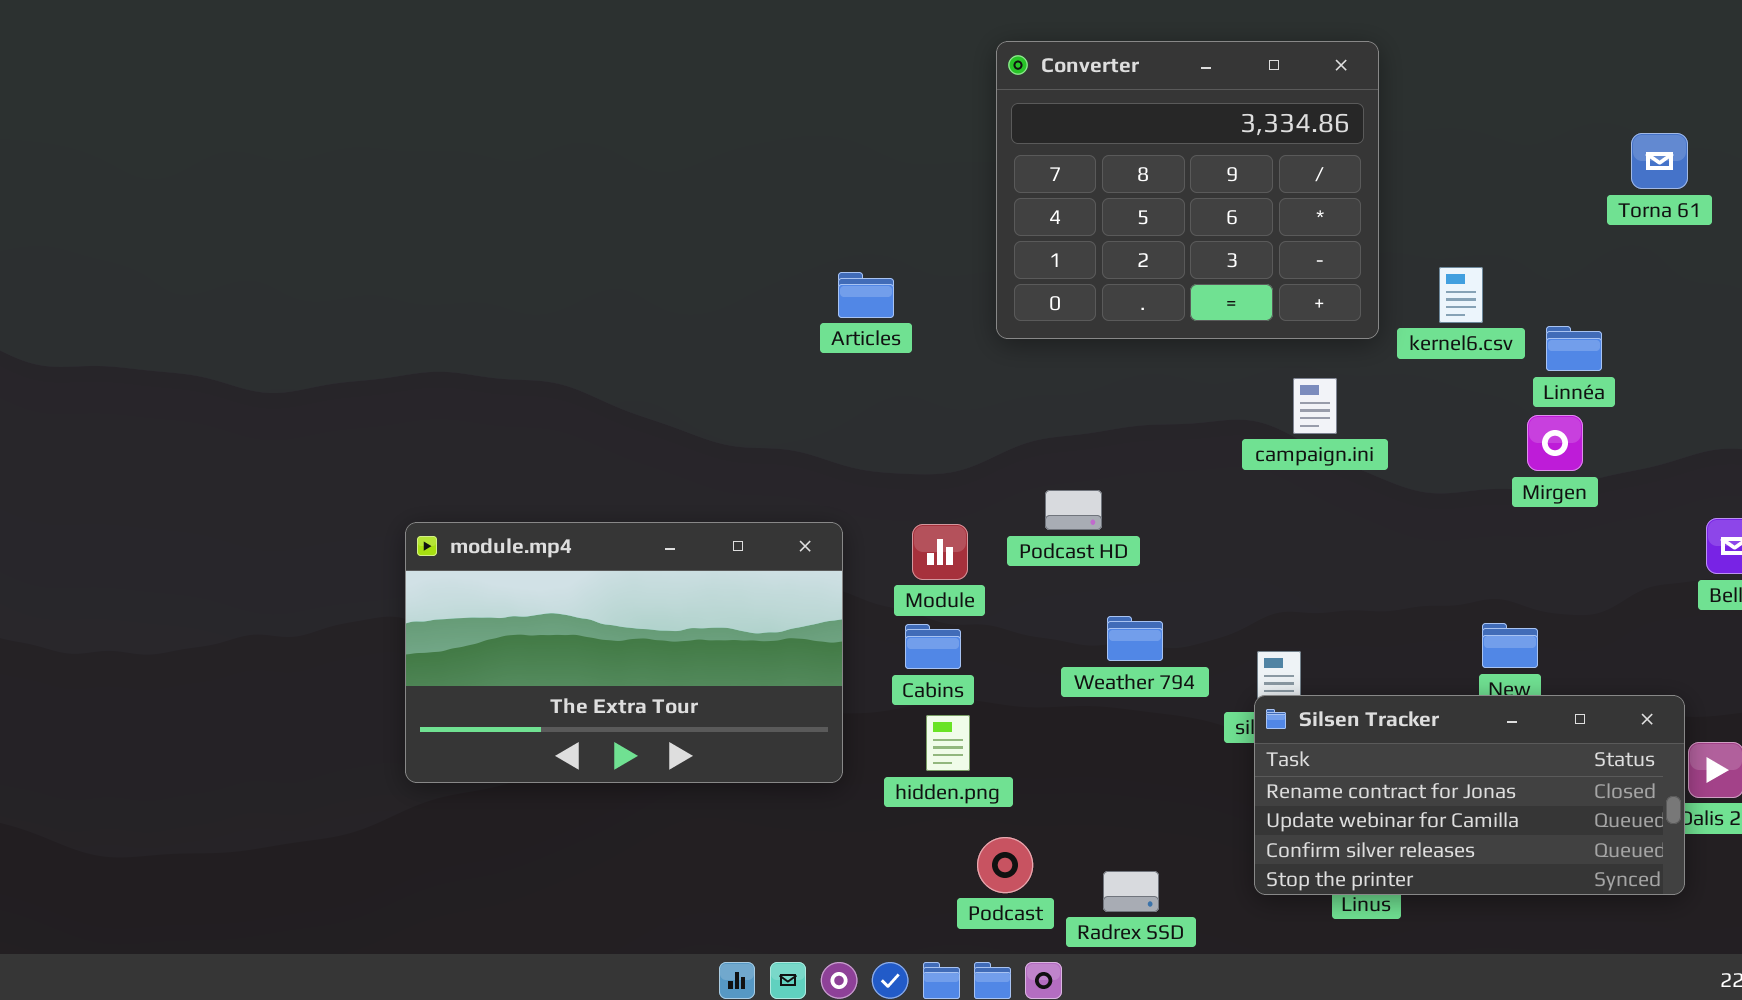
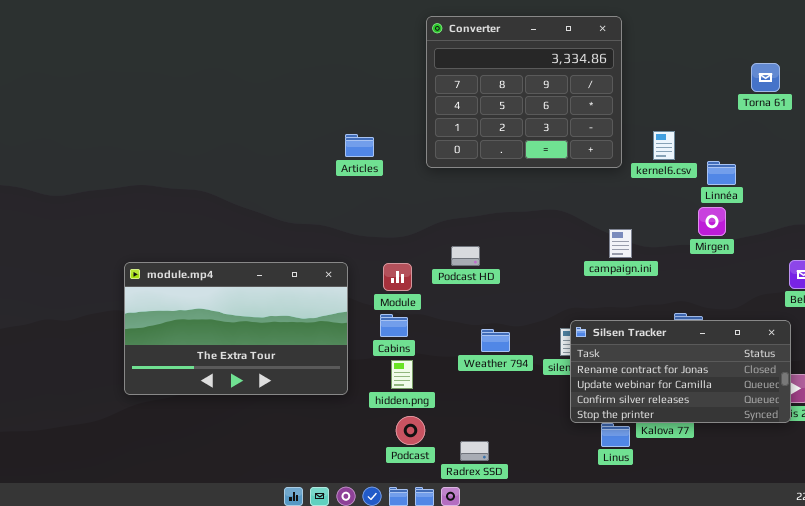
campaign.ini: [1293,378,1337,434] -> [609,229,632,258], moved
Weather 794: [1107,616,1163,661] -> [481,329,510,352], moved
Silsen Tracker: [1254,695,1685,895] -> [570,320,791,423], moved
Podcast: [977,837,1033,893] -> [396,416,425,445], moved
Radrex SSD: [1103,871,1159,912] -> [460,441,489,461], moved

